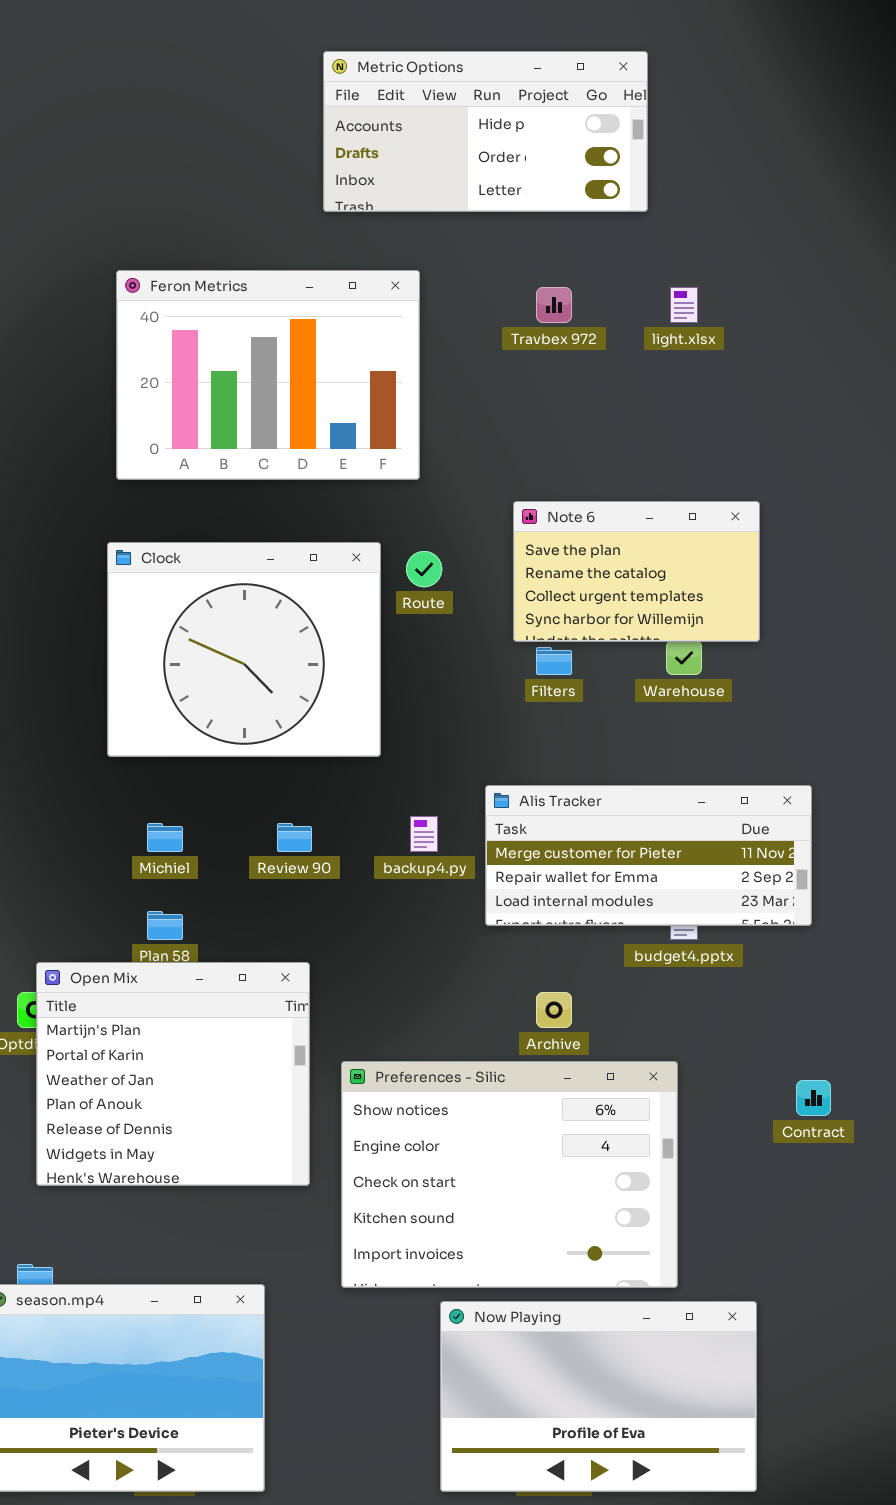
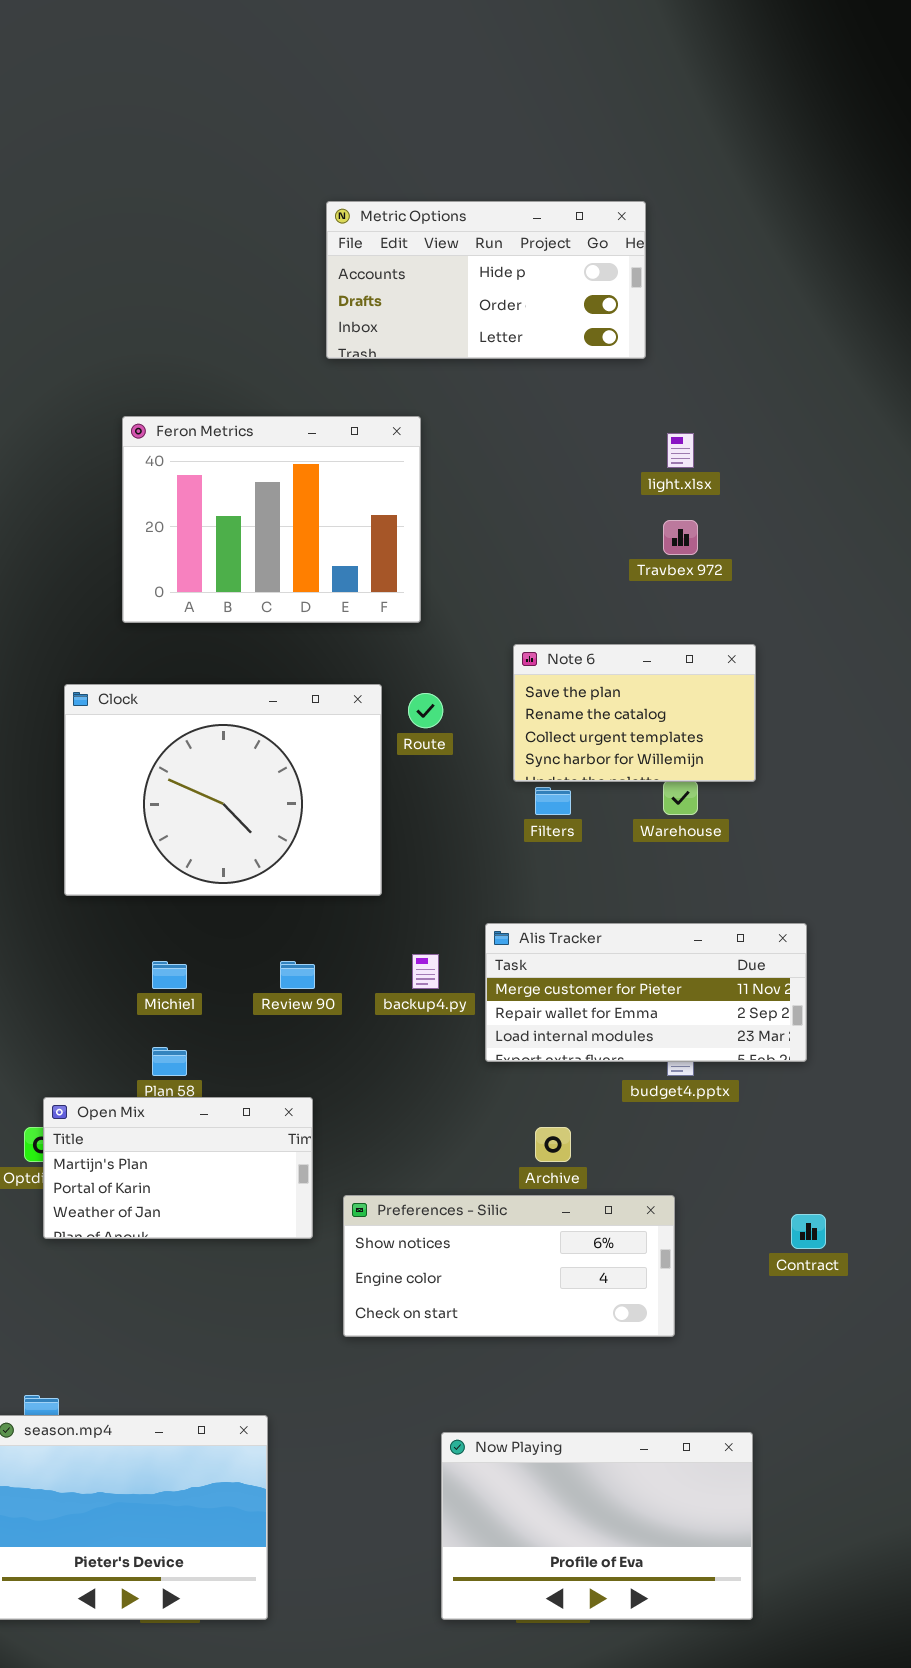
Travbex 972: [536,287,572,323] -> [663,520,698,555], moved
Clock: [107,542,381,757] -> [64,684,382,896], resized
Open Mix: [36,962,310,1186] -> [43,1097,313,1239], resized
Preferences - Silic: [341,1061,678,1288] -> [343,1195,675,1337], resized

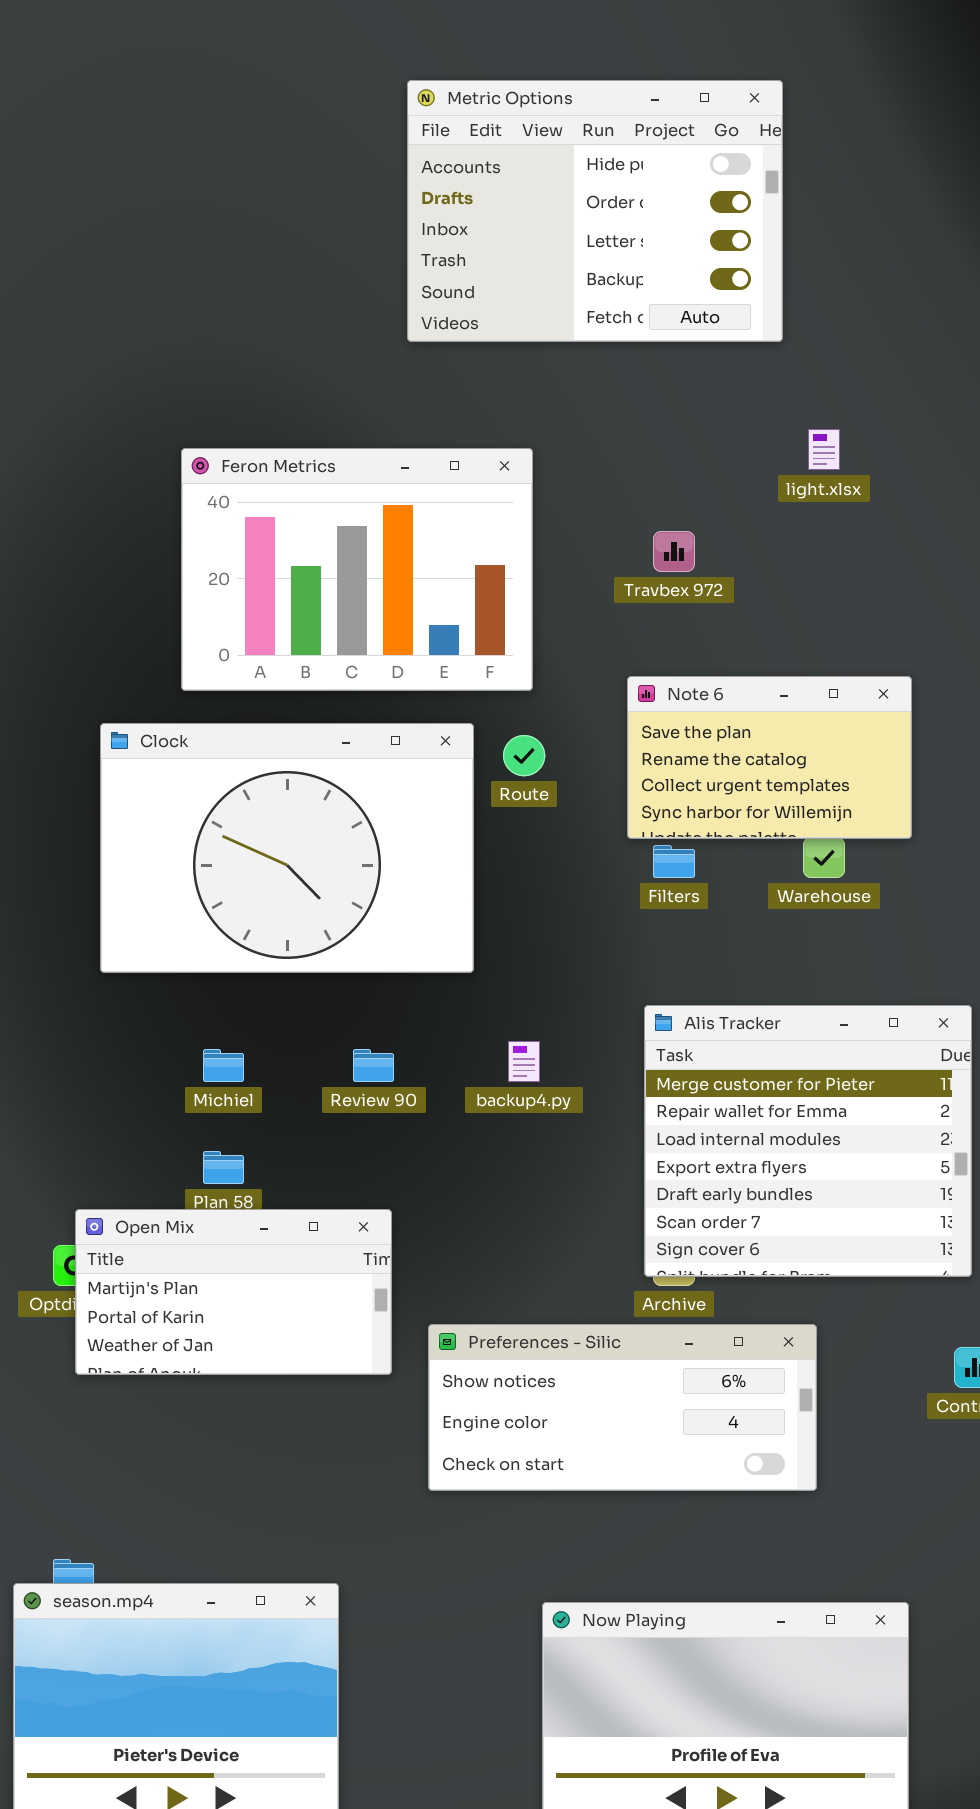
Metric Options: [326,201,646,359] -> [407,80,783,342], resized
Feron Metrics: [122,416,421,623] -> [181,448,533,691], moved
Travbex 972: [663,520,698,555] -> [653,531,695,572], moved
Alis Tracker: [485,923,807,1062] -> [644,1005,972,1277], resized

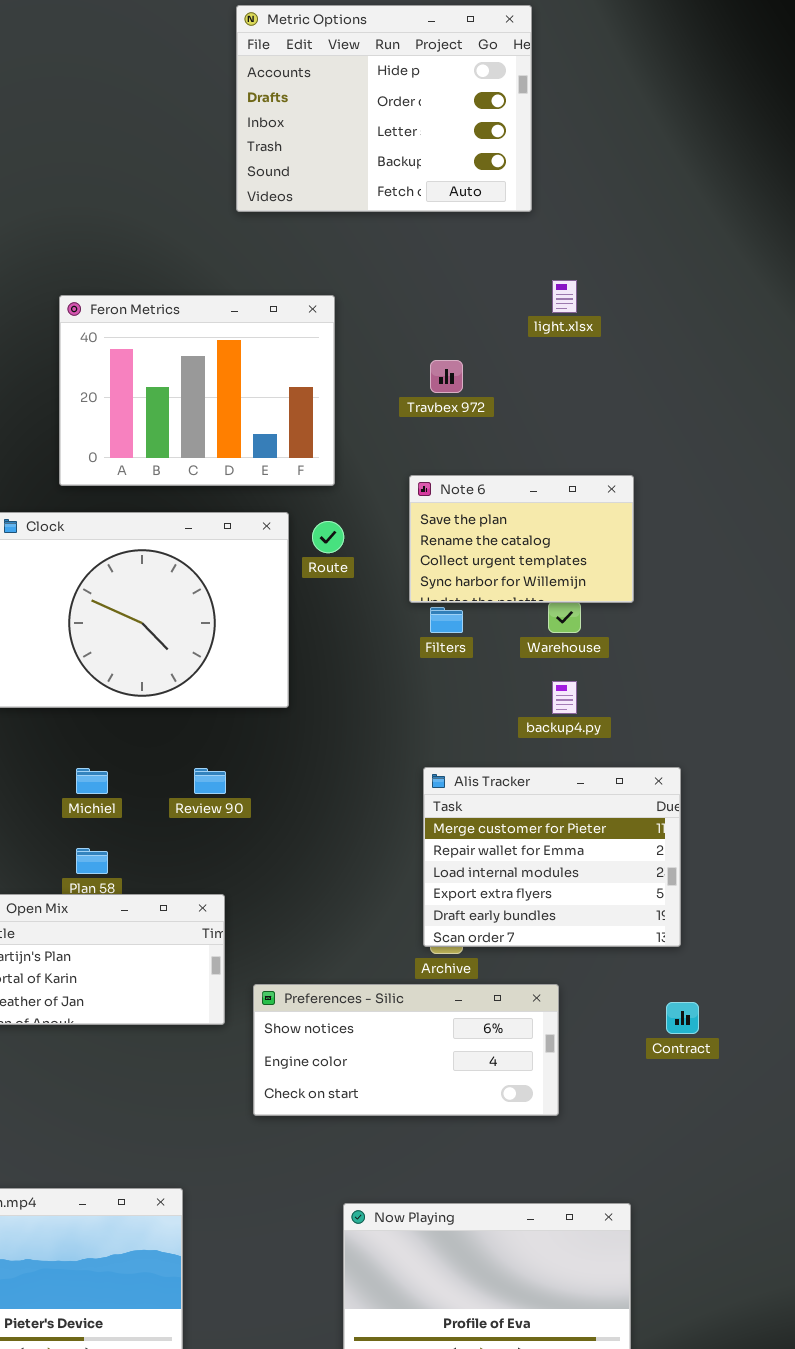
Alis Tracker: [644,1005,972,1277] -> [423,767,681,947], resized
backup4.py: [508,1041,540,1082] -> [552,681,577,714], moved

